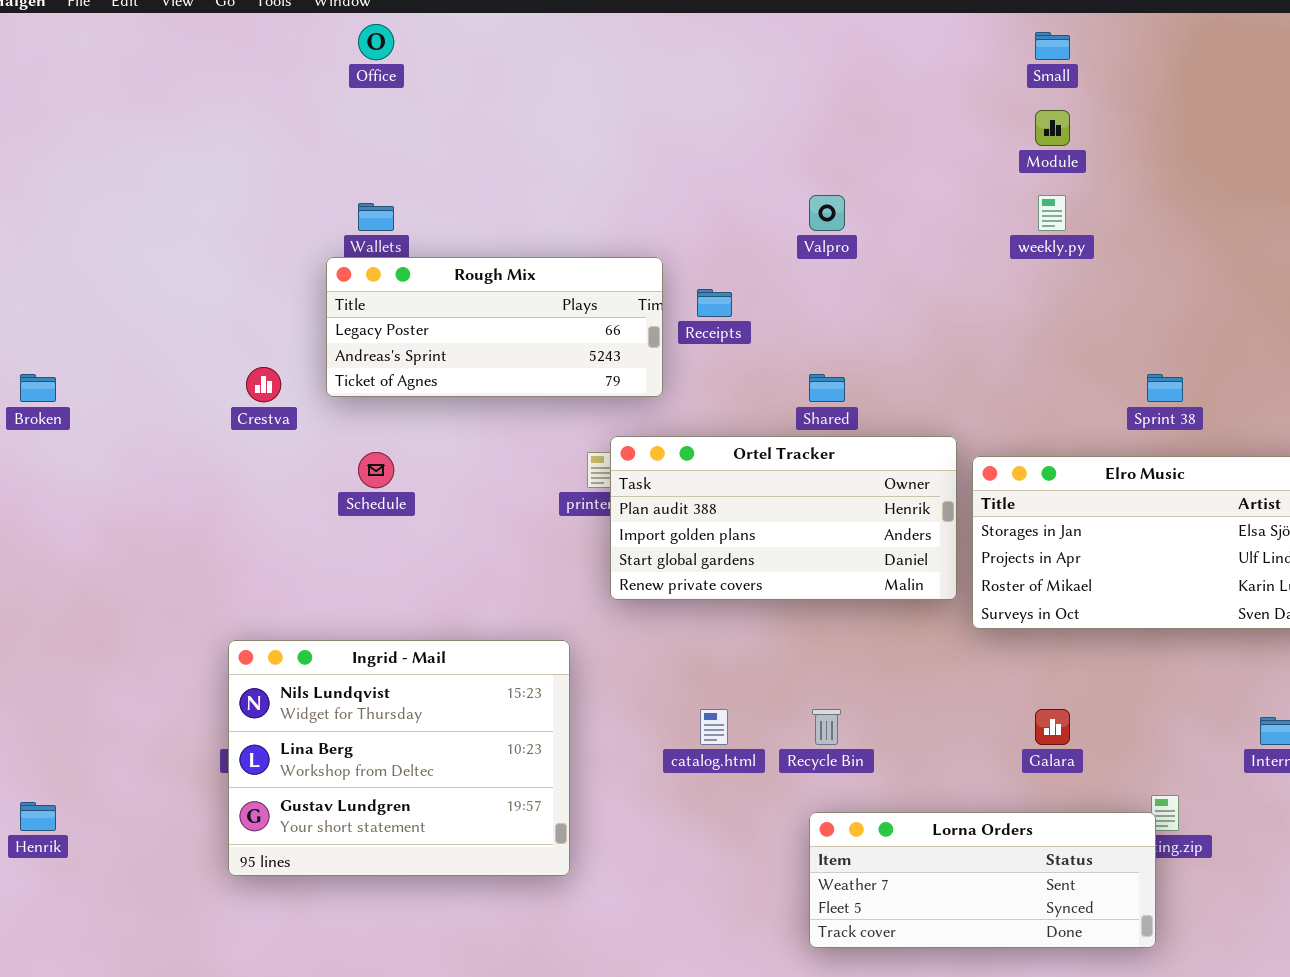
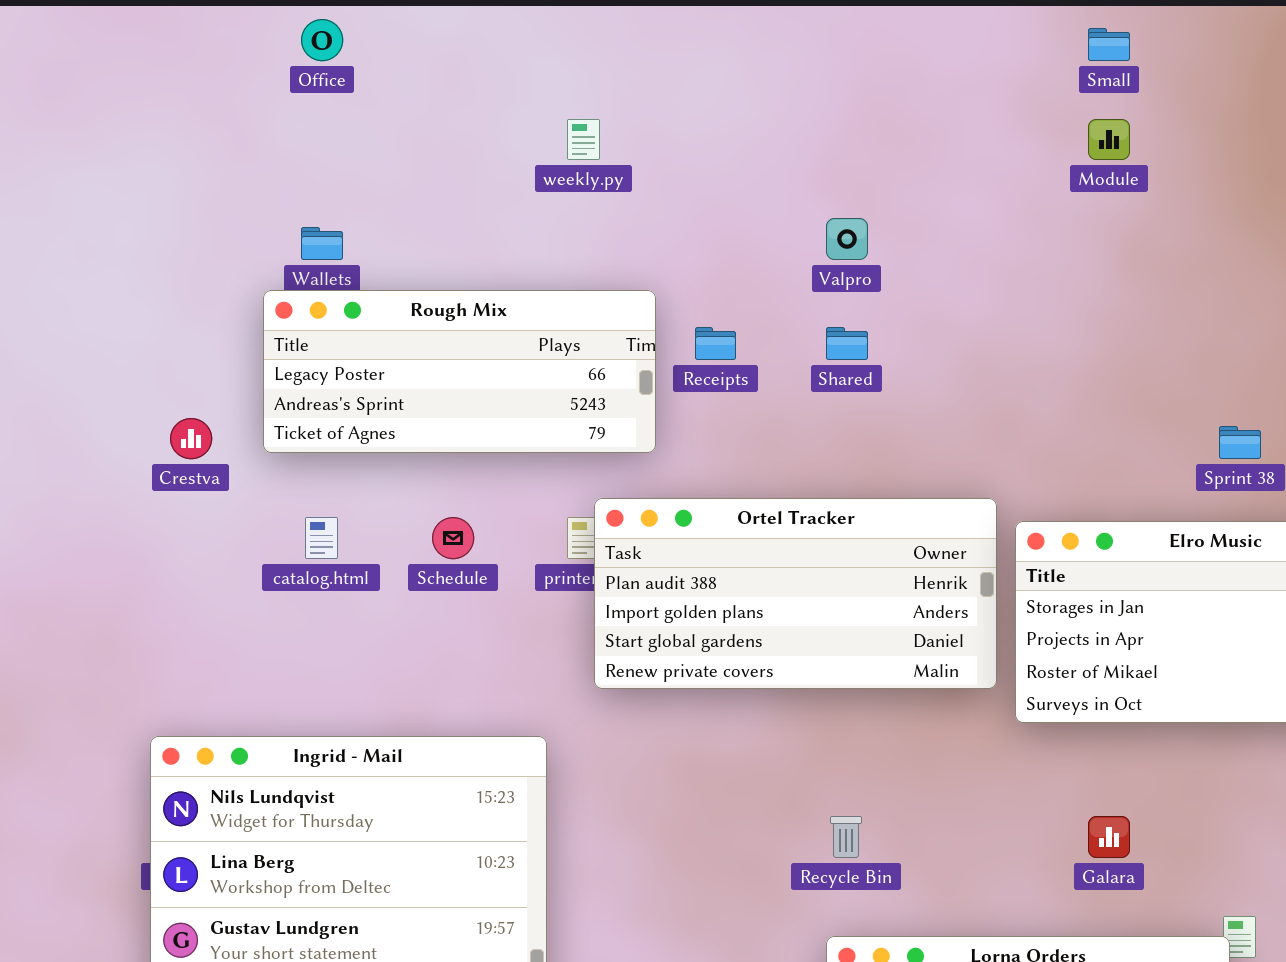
weekly.py: [1038,195,1066,231] -> [567,119,600,160], moved
Shared: [809,374,845,402] -> [826,327,868,360], moved
Schedule: [358,452,394,488] -> [432,517,474,559], moved
catalog.html: [700,709,728,745] -> [305,517,338,559], moved

